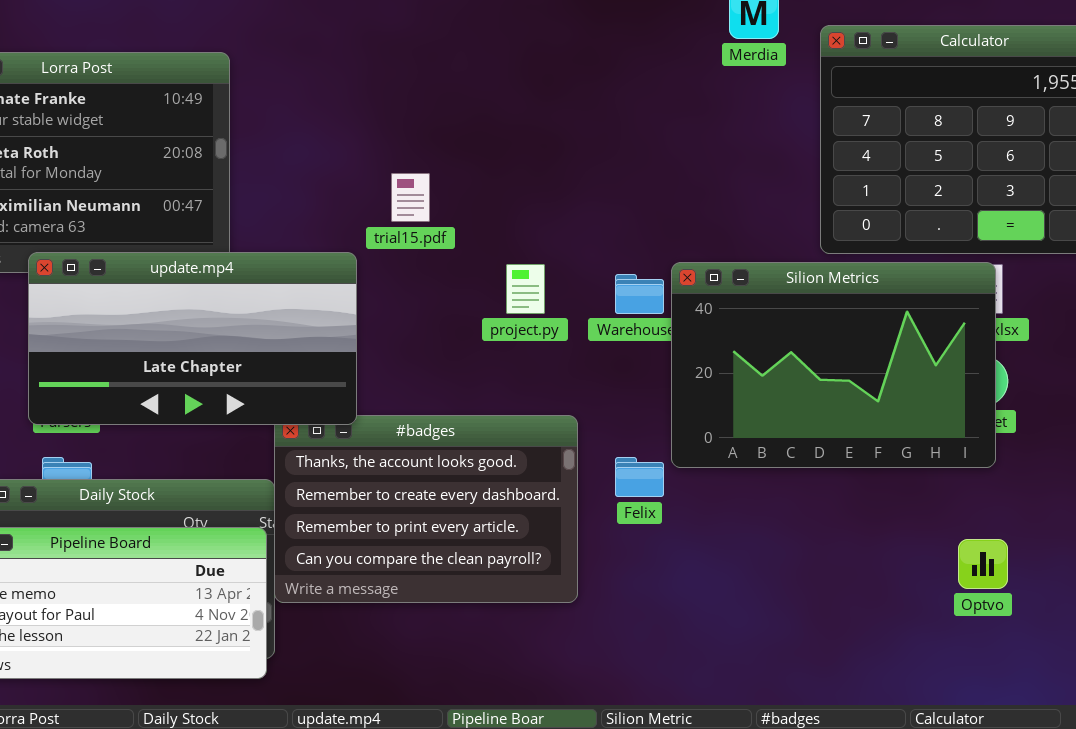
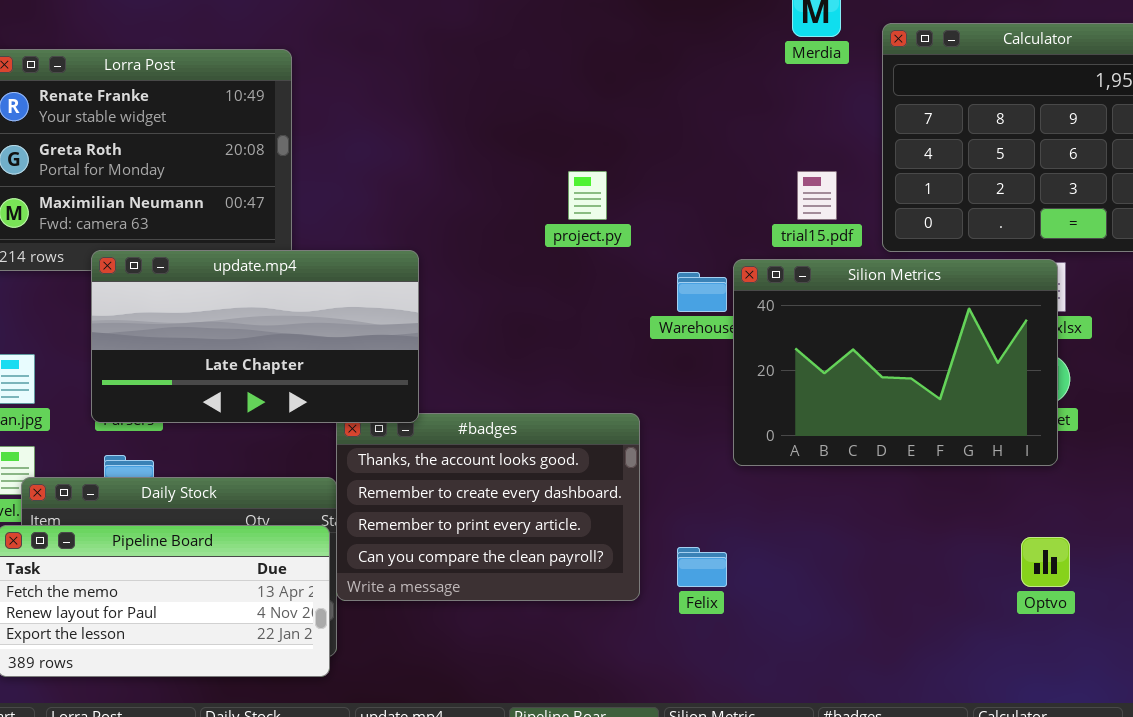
trial15.pdf: [391,173,430,222] -> [797,171,837,220], moved
project.py: [506,264,545,314] -> [568,171,607,220], moved
Felix: [615,457,664,497] -> [677,547,727,587], moved

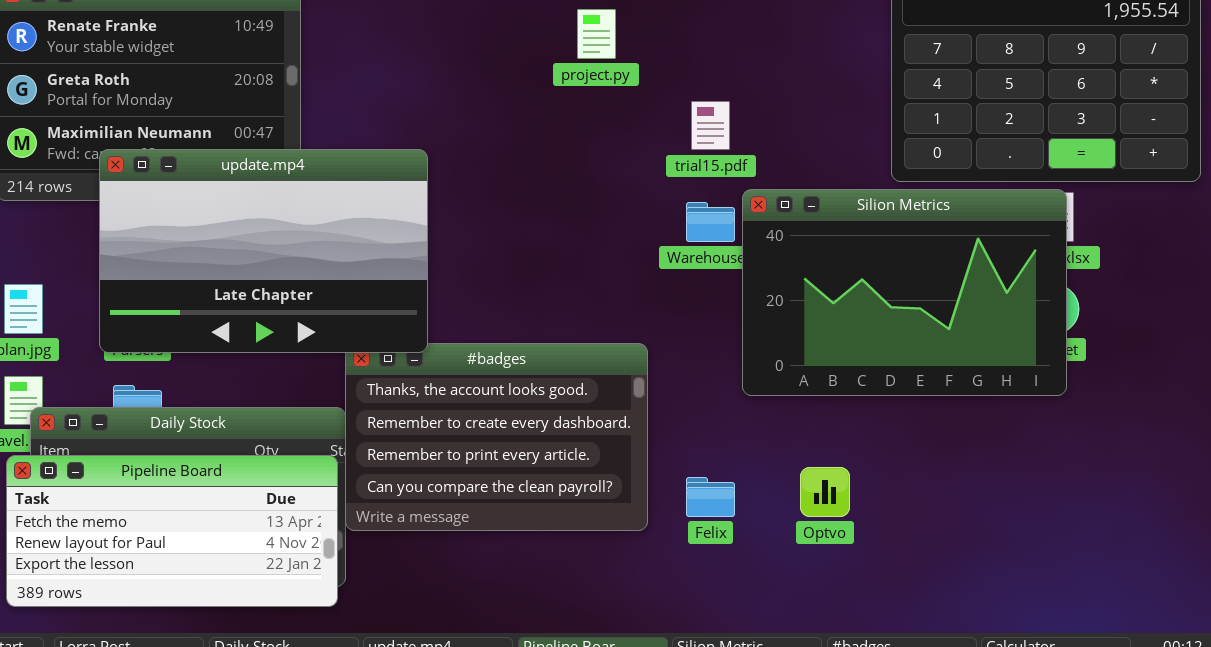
project.py: [568,171,607,220] -> [577,9,616,59], moved
trial15.pdf: [797,171,837,220] -> [691,101,730,150], moved
update.mp4: [91,250,419,423] -> [99,149,428,353], resized
Optvo: [1021,537,1070,587] -> [800,467,850,517], moved

